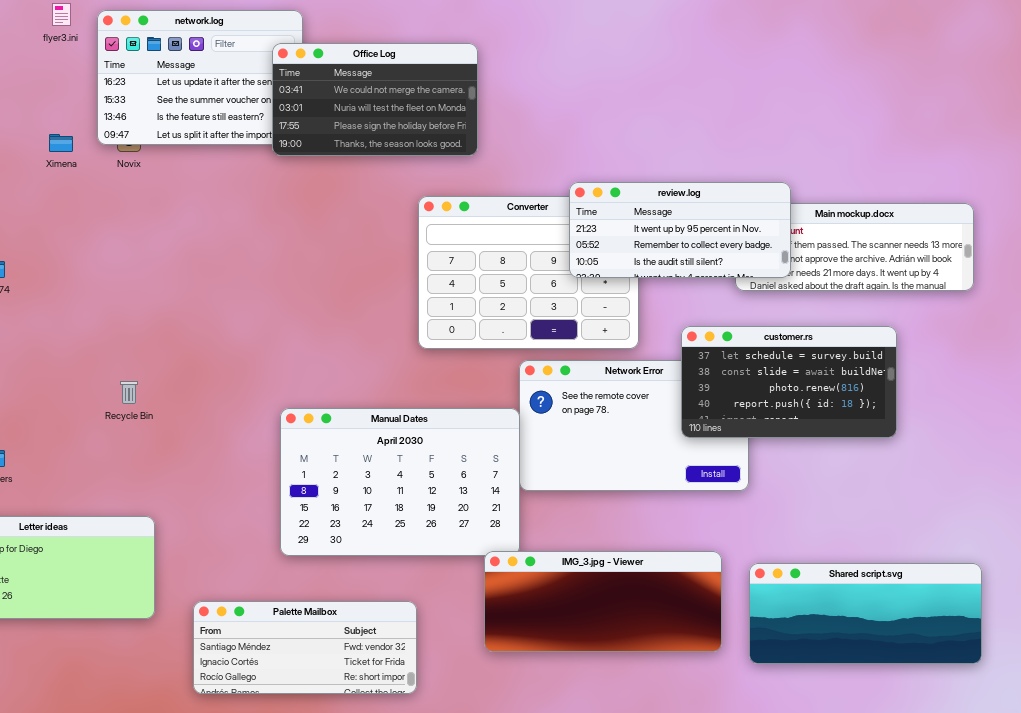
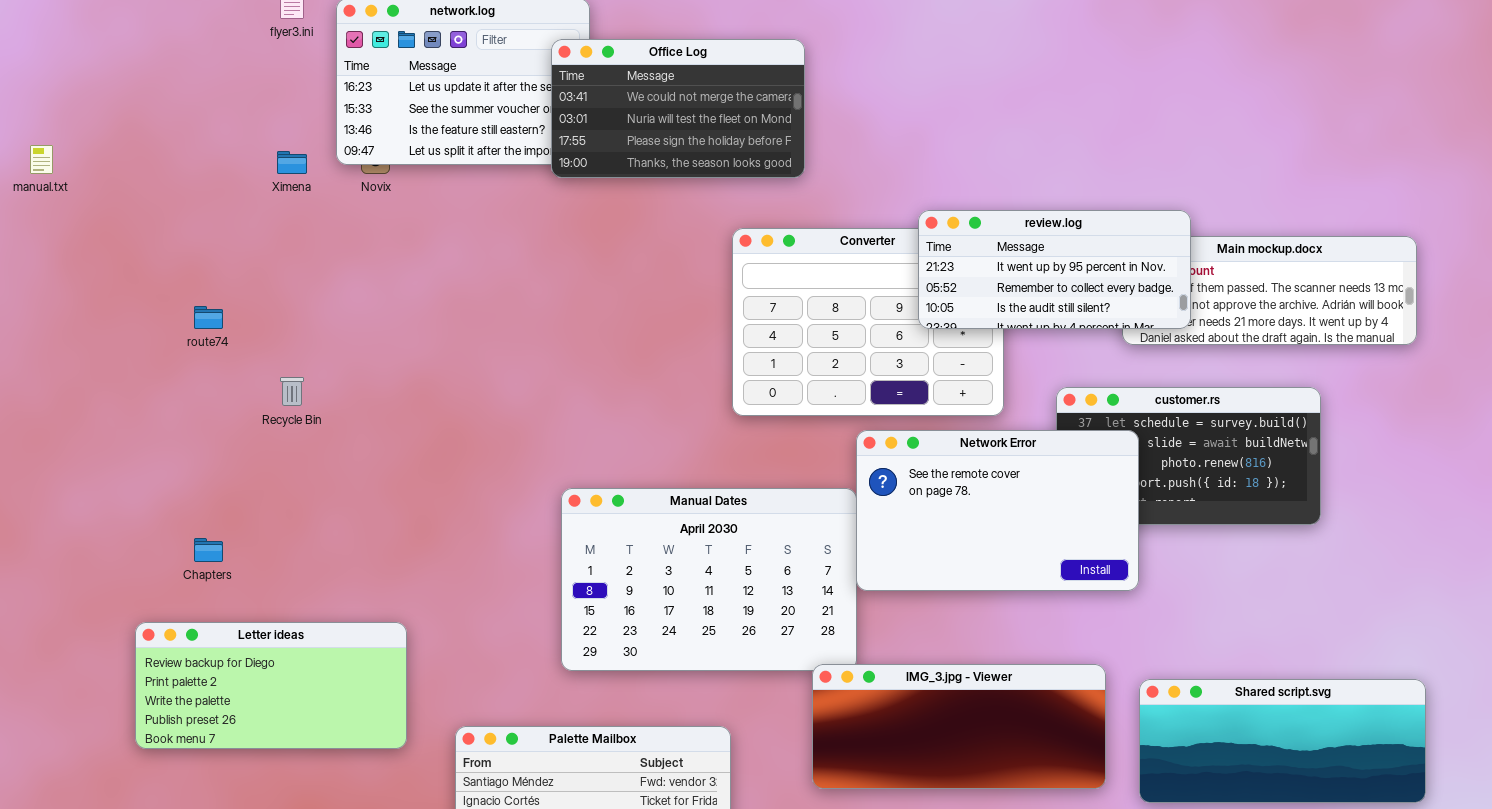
Network Error: [519,360,749,491] -> [856,430,1139,591], raised
Recycle Bin: [120,381,138,404] -> [280,377,304,406], moved

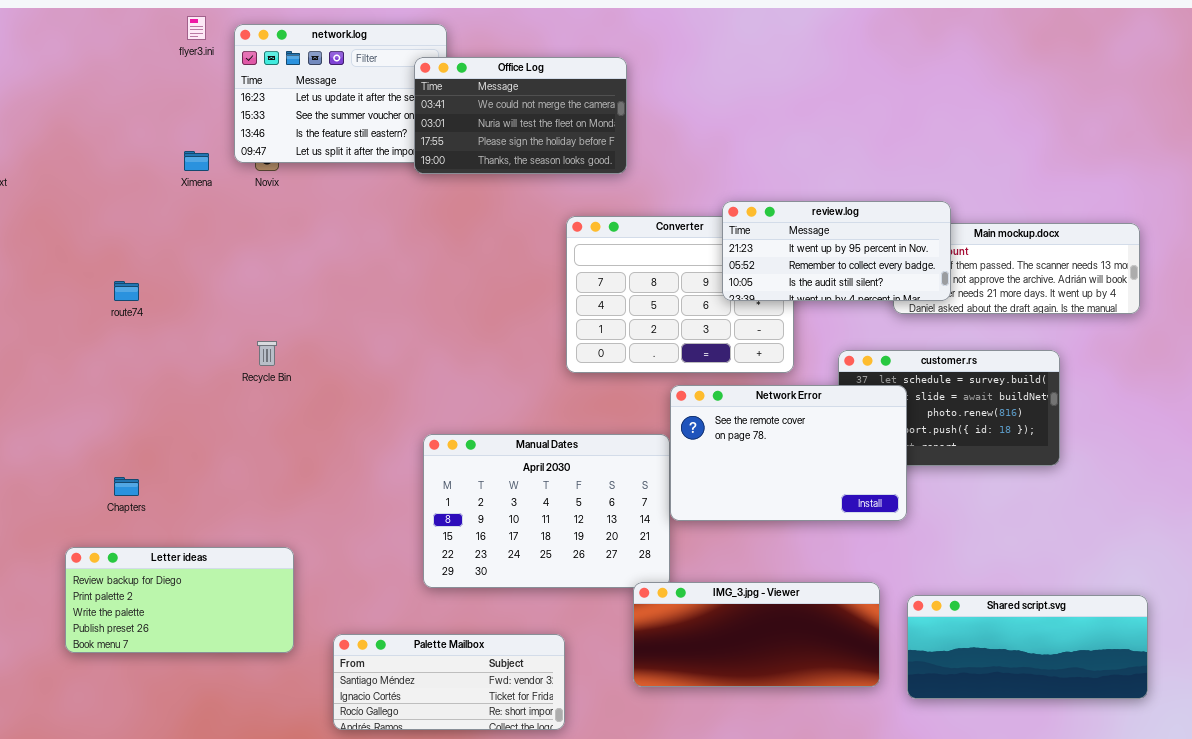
Recycle Bin: [280,377,304,406] -> [257,341,277,366], moved

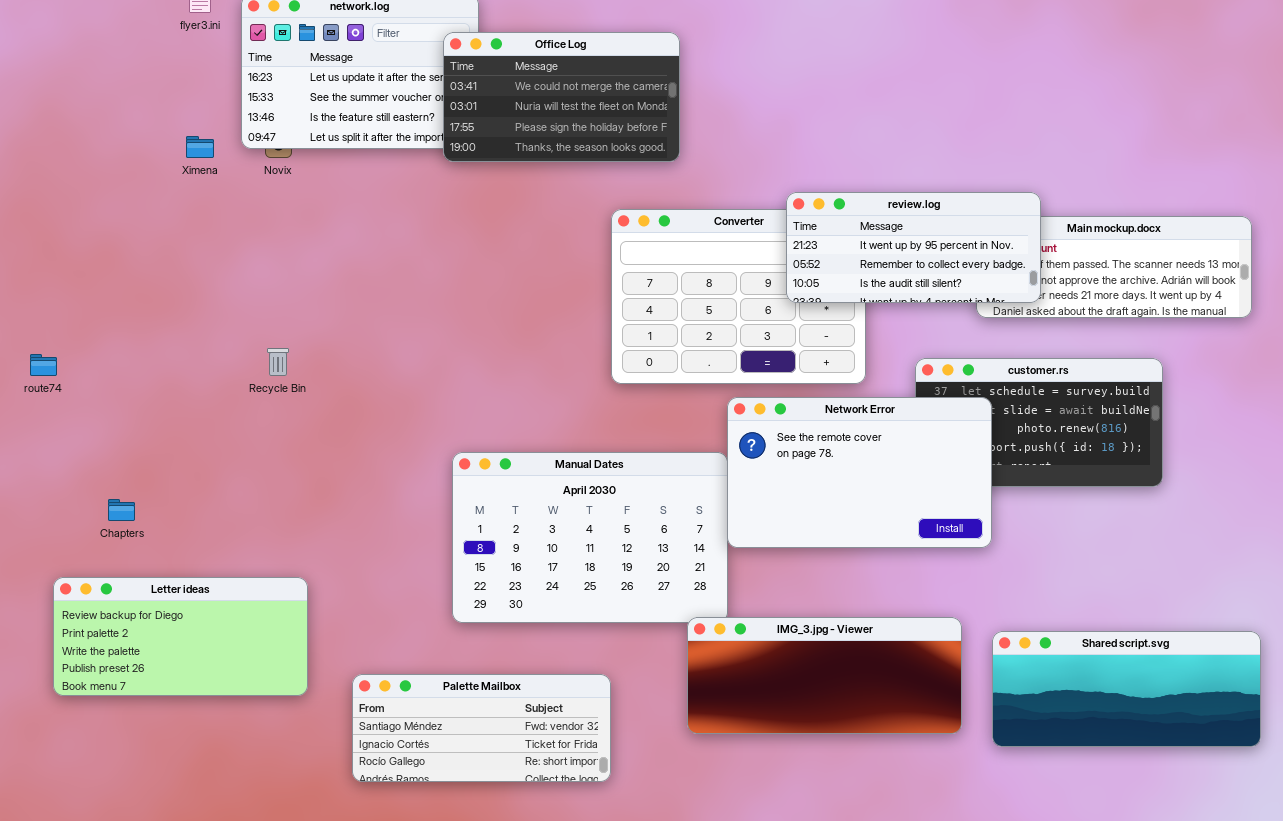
route74: [114,281,139,301] -> [30,354,57,376], moved

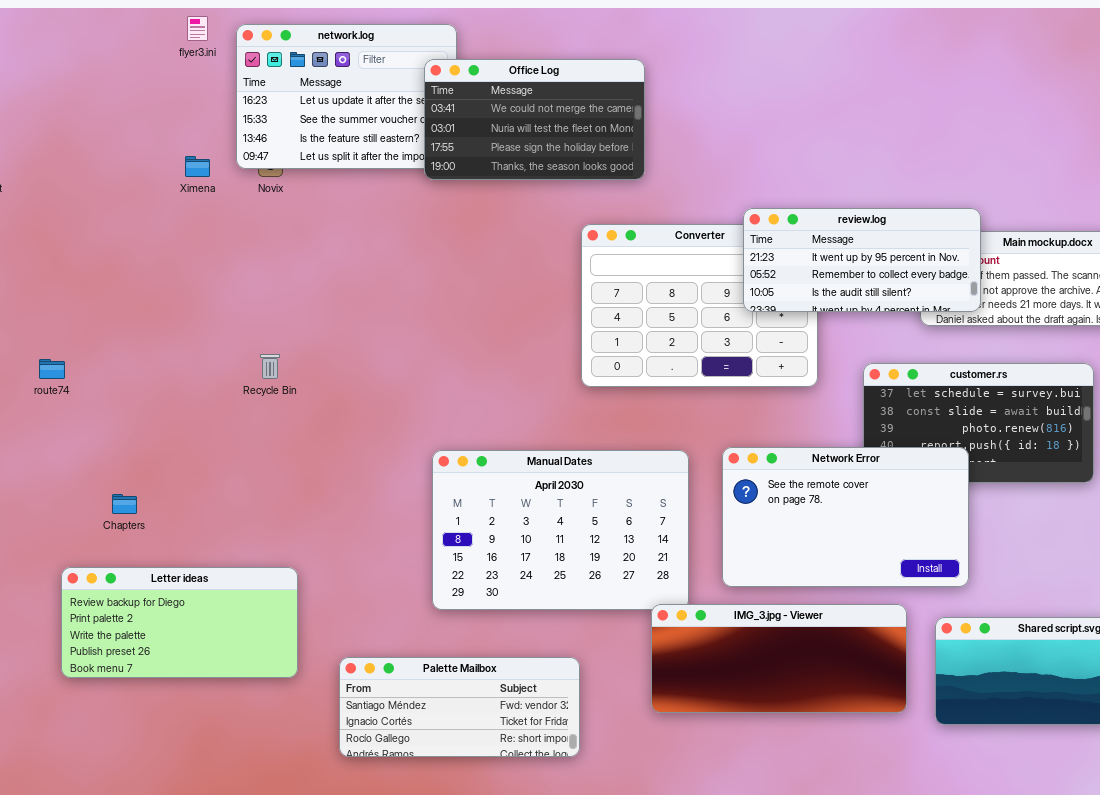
Network Error: [727,397,992,548] -> [722,447,969,587], moved

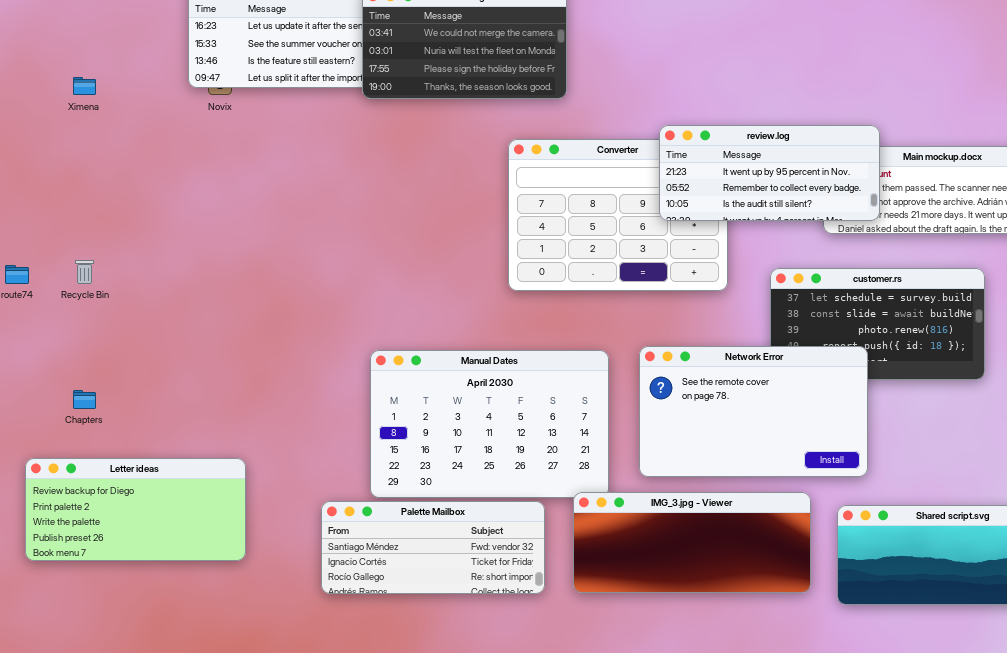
Ximena: [185,156,210,177] -> [73,77,96,95], moved
Recycle Bin: [260,354,280,379] -> [75,260,94,284], moved
Palette Mailbox: [339,657,580,757] -> [321,501,545,594], moved

